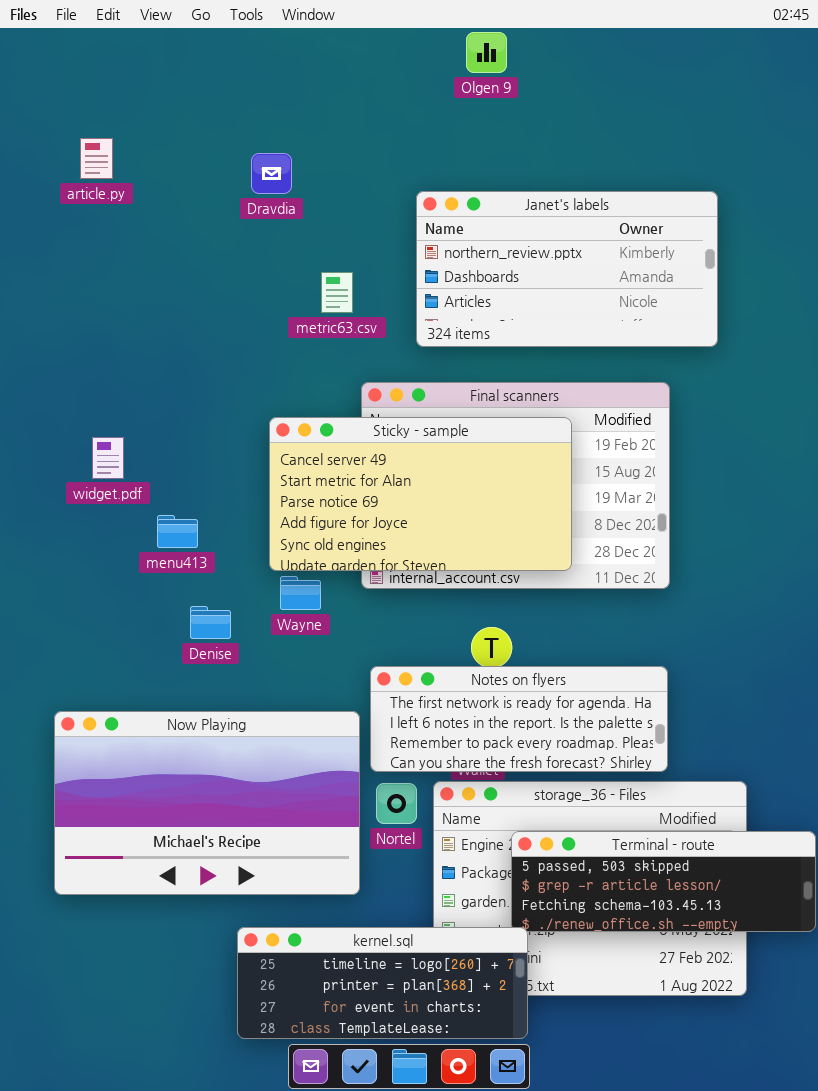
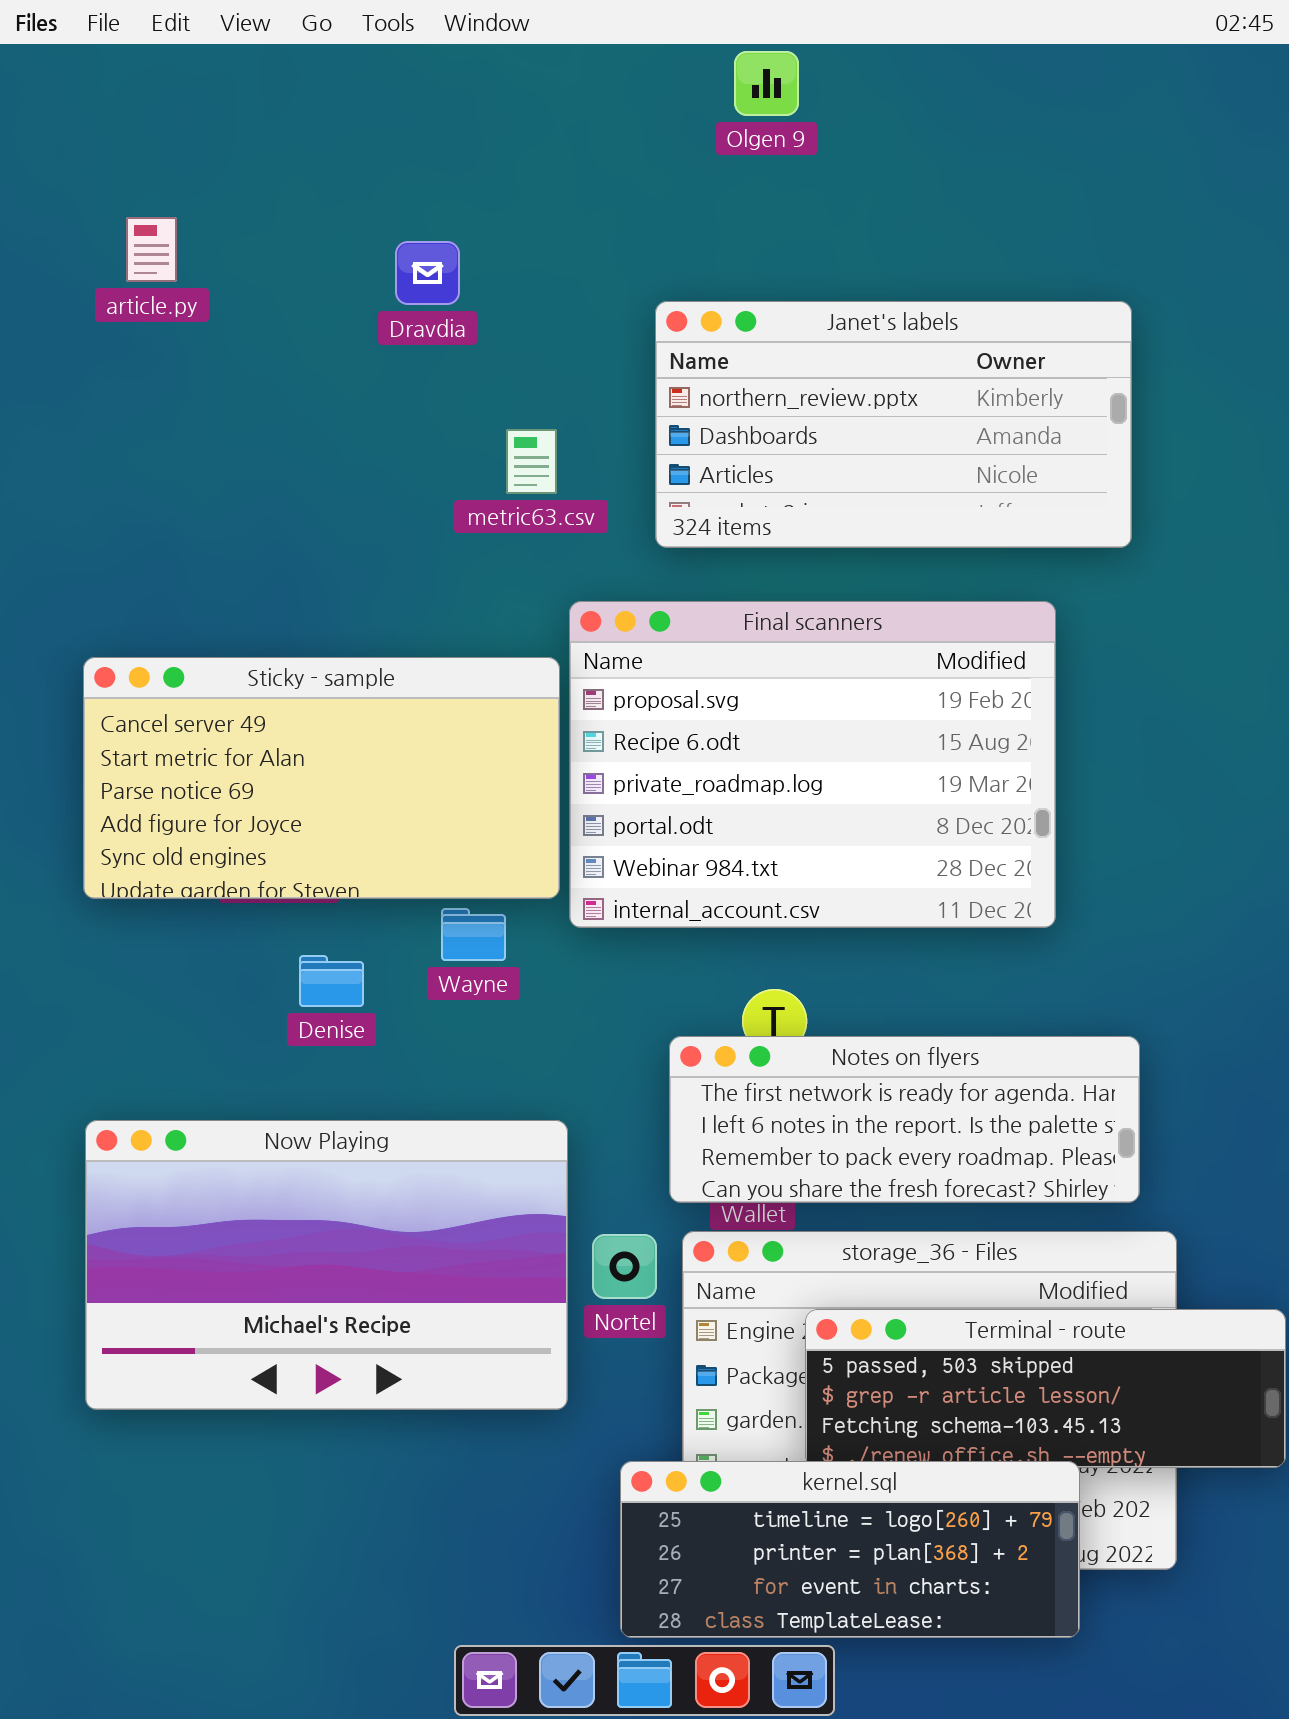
Sticky - sample: [269,417,572,571] -> [83,657,560,899], moved
Notes on flyers: [370,666,668,772] -> [669,1036,1140,1203], moved
kernel.sql: [237,927,528,1039] -> [620,1461,1080,1638], moved

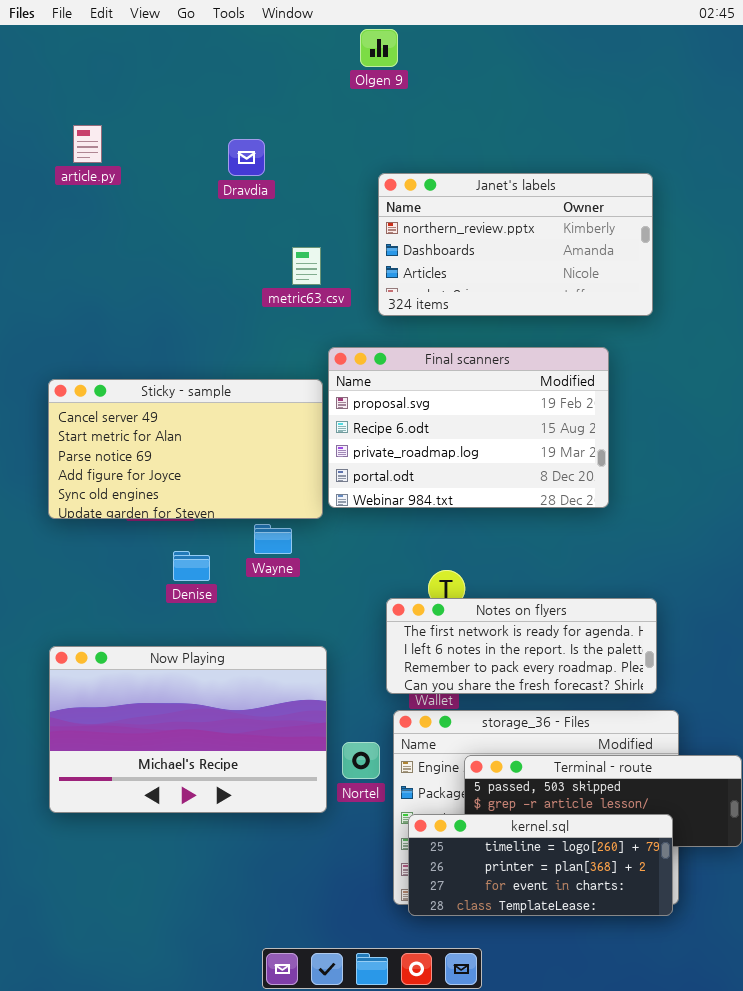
Olgen 9: [734,51,799,116] -> [360,29,398,67], moved
Final scanners: [569,601,1056,928] -> [328,347,609,508], resized
Nortel: [592,1234,657,1299] -> [342,742,380,779], moved
kernel.sql: [620,1461,1080,1638] -> [408,814,673,916], moved

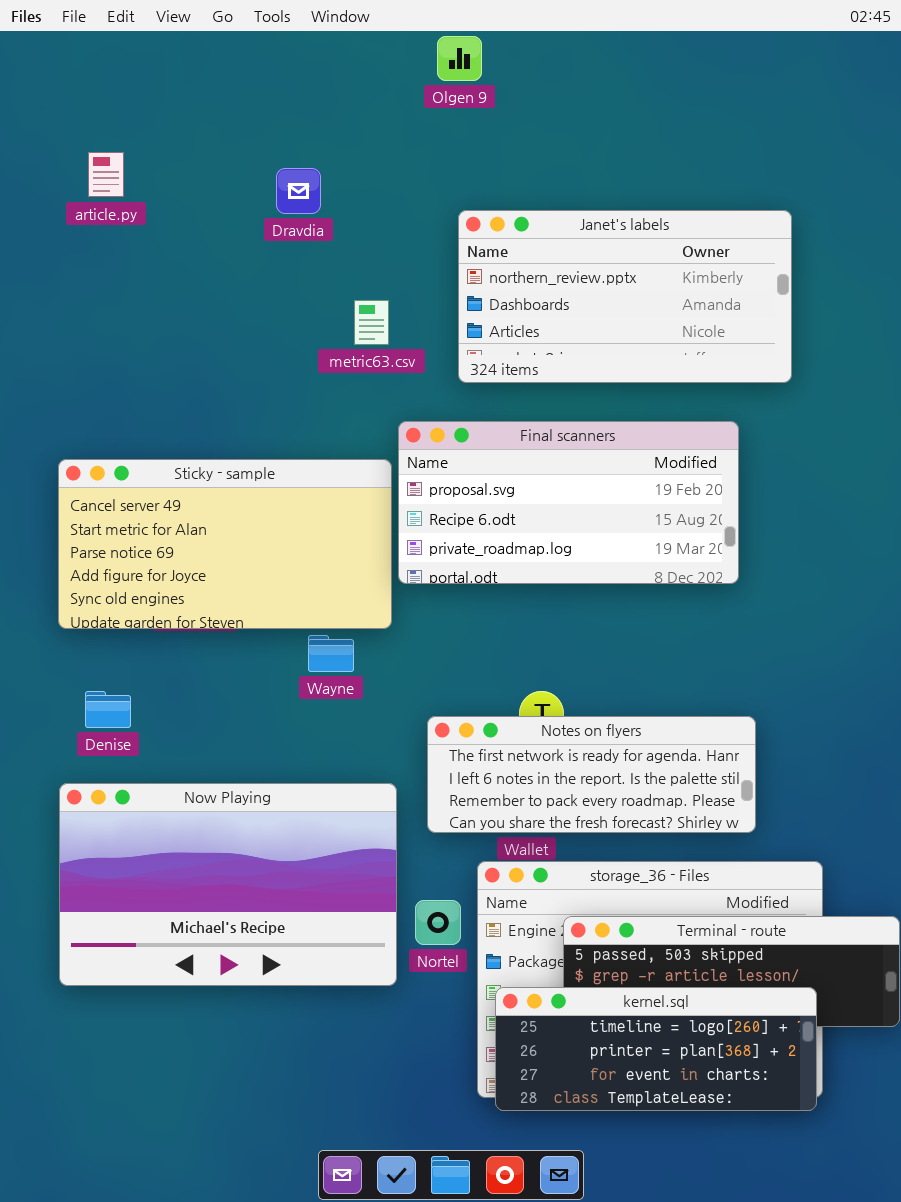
Final scanners: [328,347,609,508] -> [398,421,739,584], resized
Denise: [173,551,210,581] -> [85,691,131,728], moved
Notes on flyers: [386,598,657,694] -> [427,716,756,833], moved

